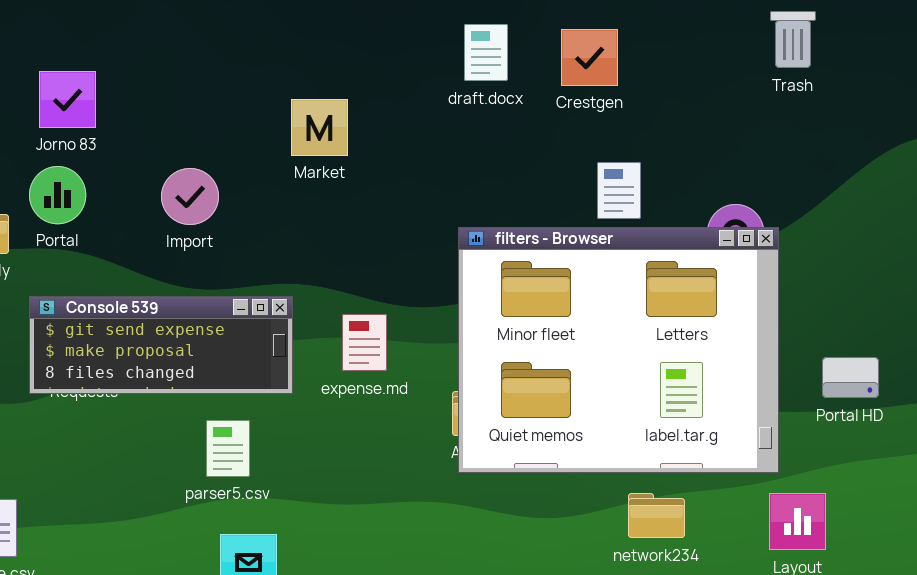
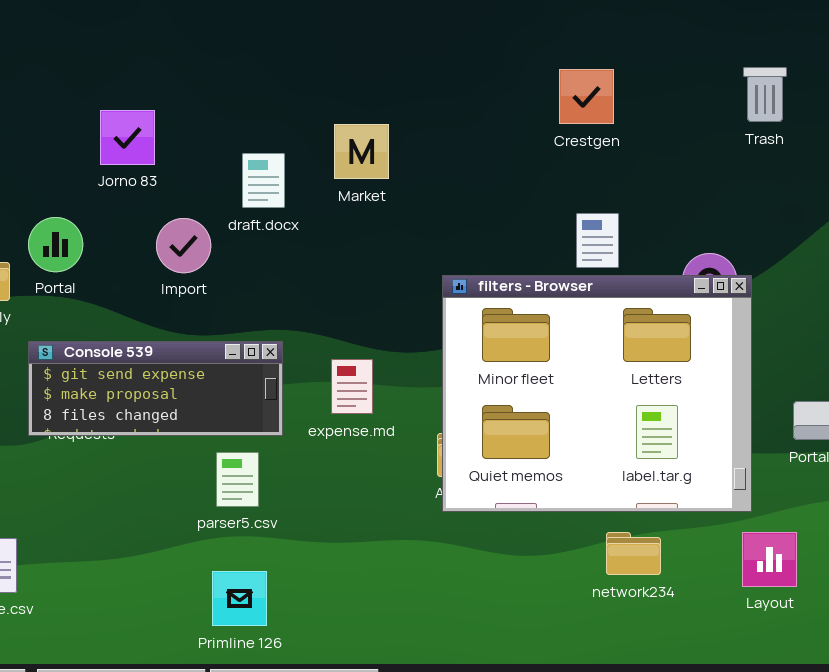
draft.docx: [464,24,508,81] -> [242,153,285,208], moved
Crestgen: [561,29,618,86] -> [559,69,614,124], moved
Jorno 83: [39,71,96,128] -> [100,110,155,165], moved
Market: [291,99,348,156] -> [334,124,389,179], moved
parser5.csv: [206,420,250,477] -> [216,452,259,507], moved

